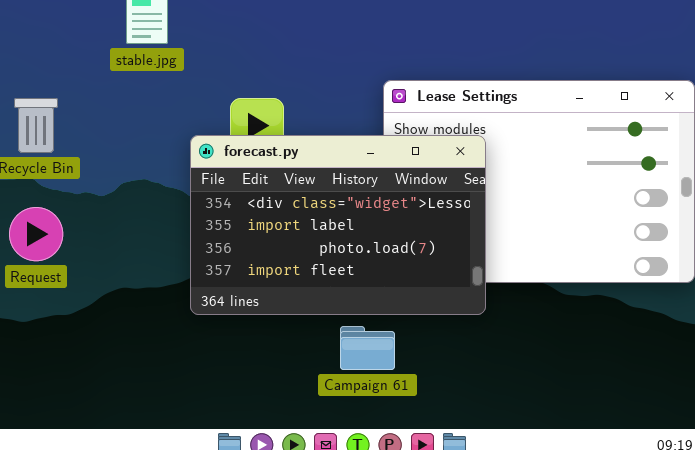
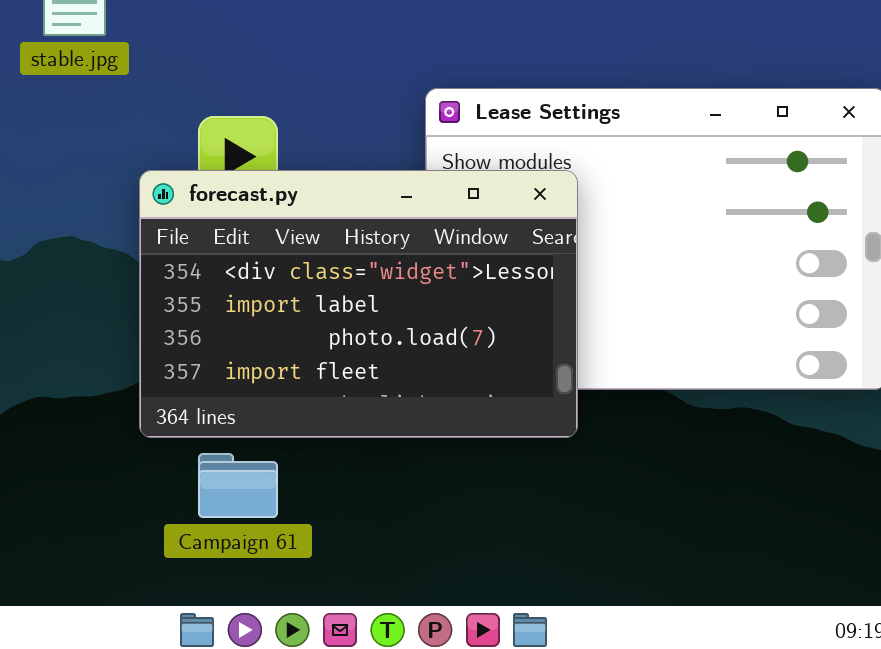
Campaign 61: [340,326,395,370] -> [198,453,278,518], moved

